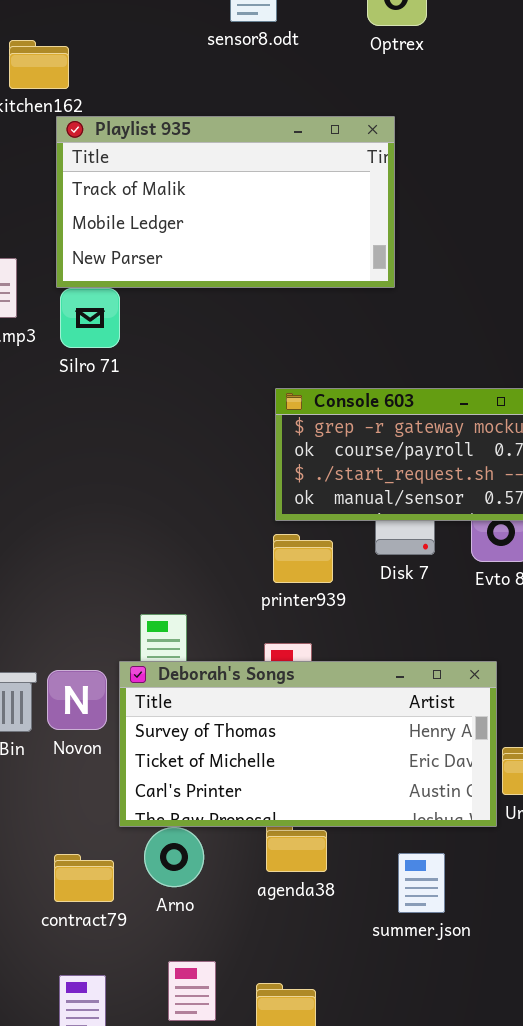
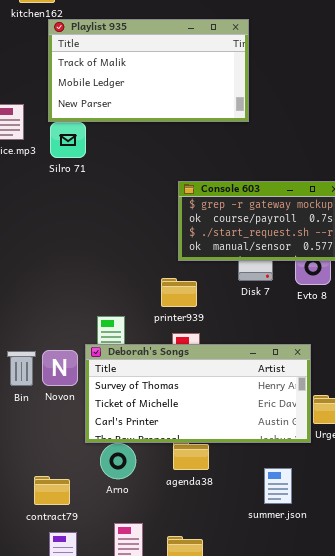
printer939: [273,534,333,583] -> [161,278,197,307], moved
summer.json: [398,853,445,913] -> [264,468,292,504], moved
contract79: [54,854,114,902] -> [34,476,70,505], moved

